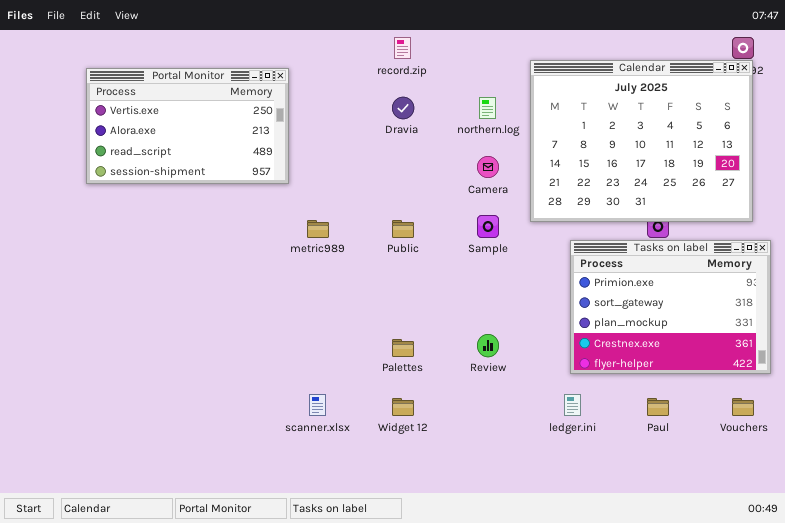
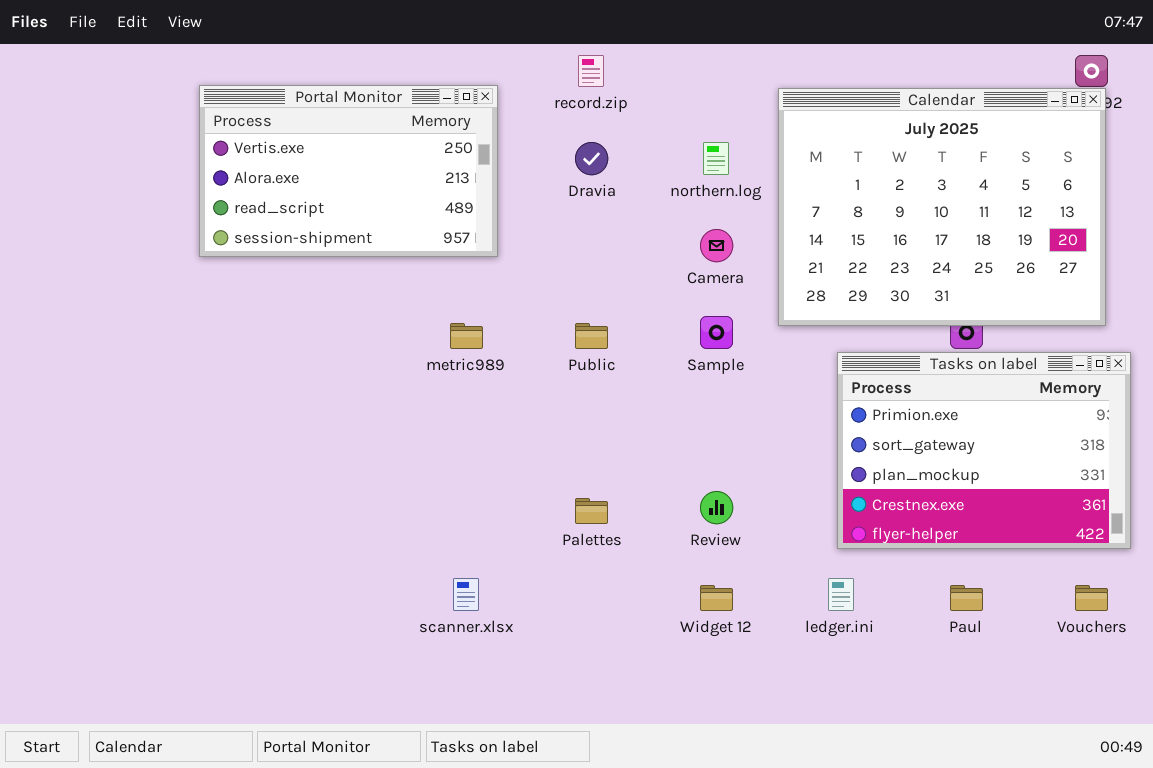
Portal Monitor: [86,68,289,184] -> [199,85,498,257], moved
Widget 12: [392,398,414,416] -> [700,585,733,611], moved

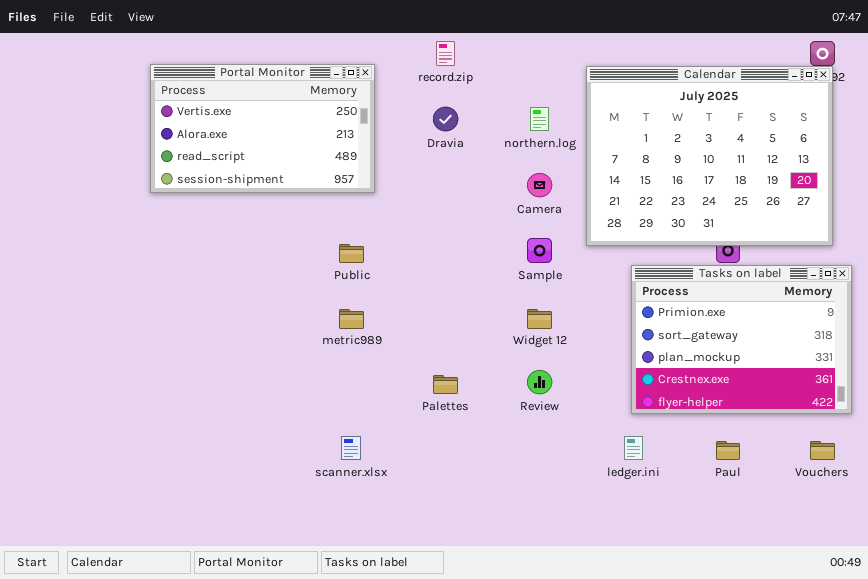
metric989: [450,323,483,349] -> [339,309,364,329], moved
Public: [575,323,608,349] -> [339,244,364,263], moved
Widget 12: [700,585,733,611] -> [527,309,552,329], moved

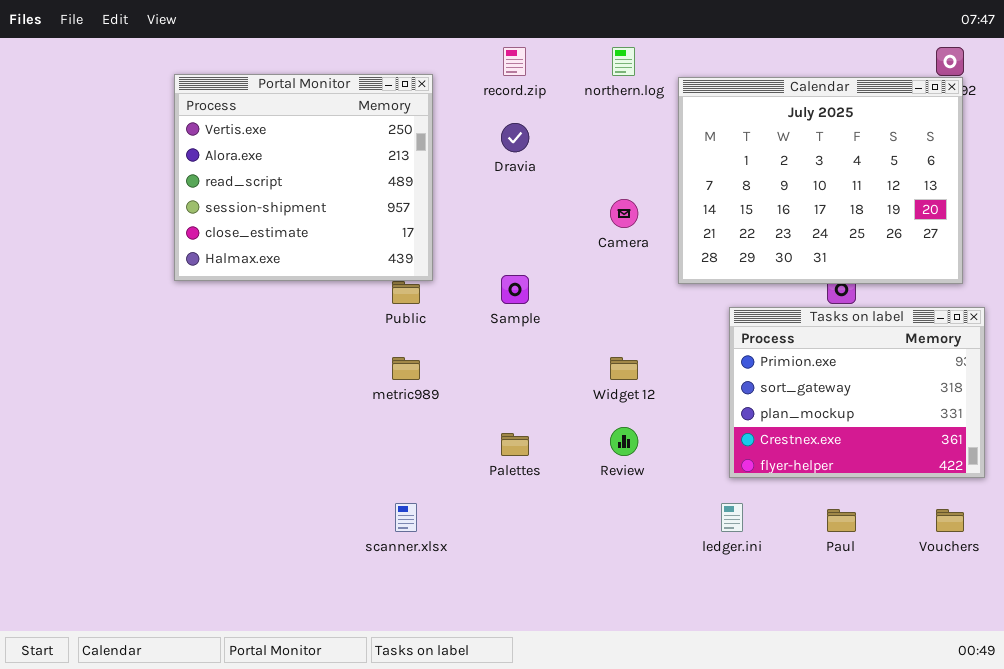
Portal Monitor: [150,64,375,193] -> [174,74,433,281], resized
northern.log: [530,107,549,131] -> [612,47,635,76], moved
Sample: [527,238,552,263] -> [501,275,529,304], moved

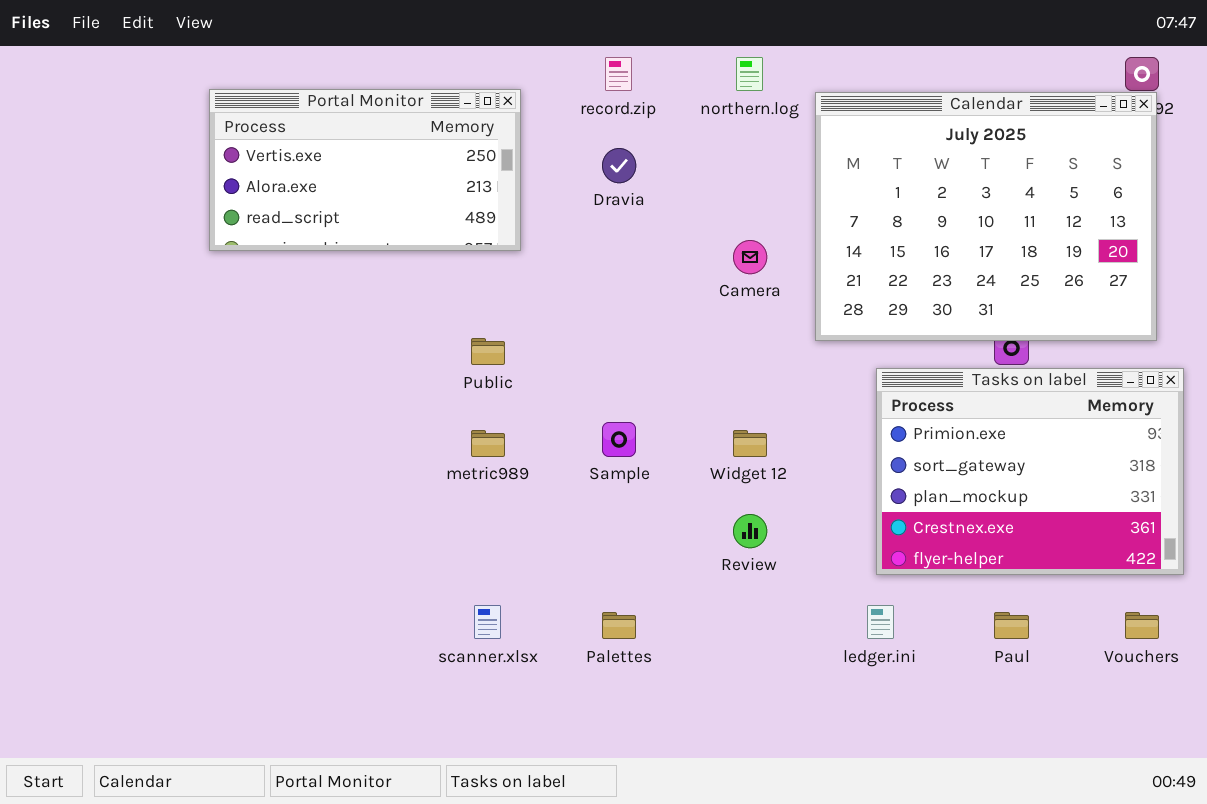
Portal Monitor: [174,74,433,281] -> [209,89,521,251], resized
Sample: [501,275,529,304] -> [602,422,636,457], moved
Palettes: [501,433,529,456] -> [602,612,636,639], moved

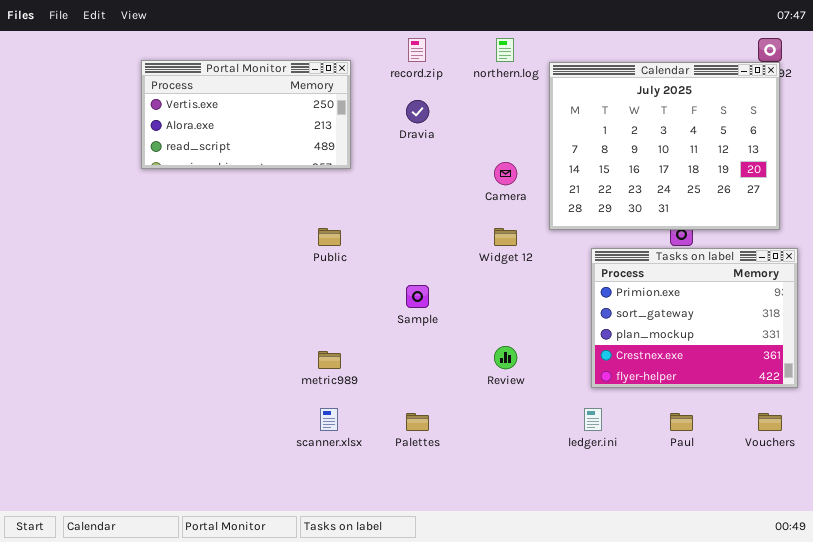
metric989: [471,430,505,457] -> [318,351,341,369], moved
Widget 12: [733,430,767,457] -> [494,228,517,246], moved

